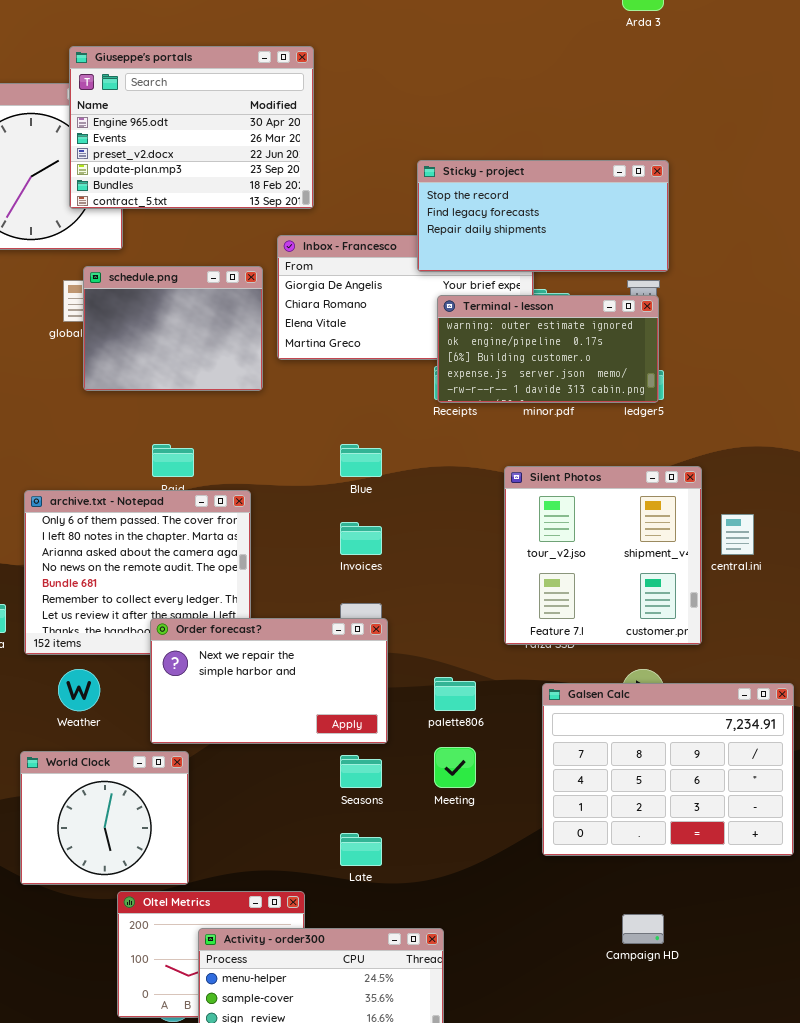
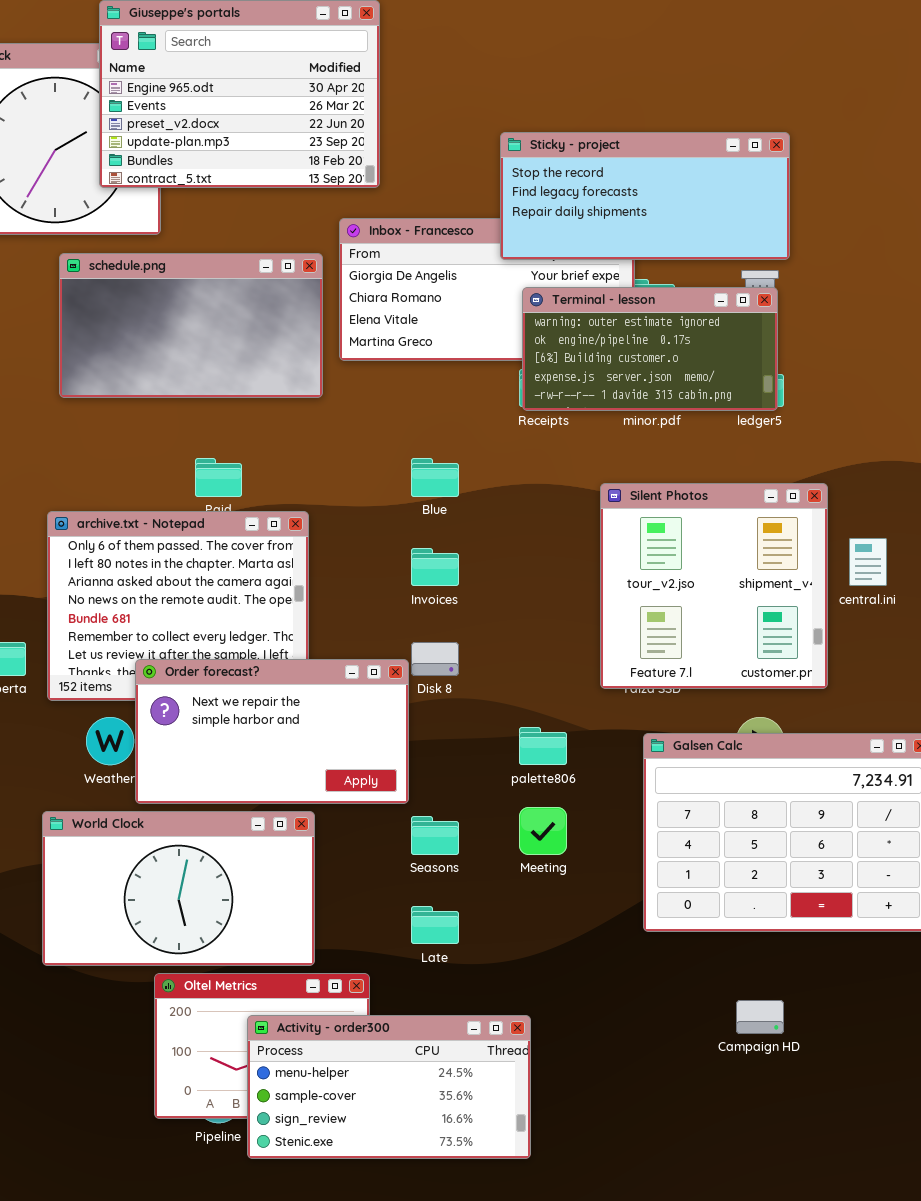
schedule.png: [83,266,263,391] -> [59,253,323,398], resized
Order forecast?: [150,618,388,744] -> [135,659,409,804], moved
World Clock: [20,751,189,885] -> [42,811,315,966], resized

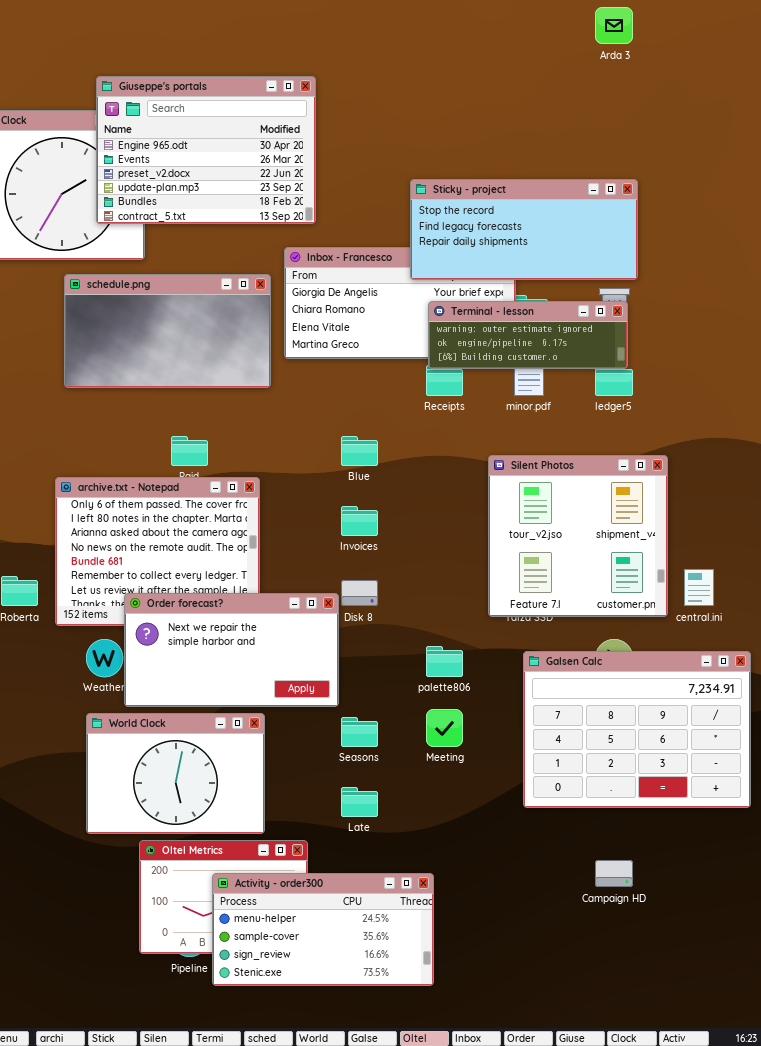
Terminal - lesson: [522,287,778,411] -> [428,301,628,369], resized
central.ini: [849,538,887,586] -> [684,569,714,606], moved
World Clock: [42,811,315,966] -> [86,713,265,834], resized

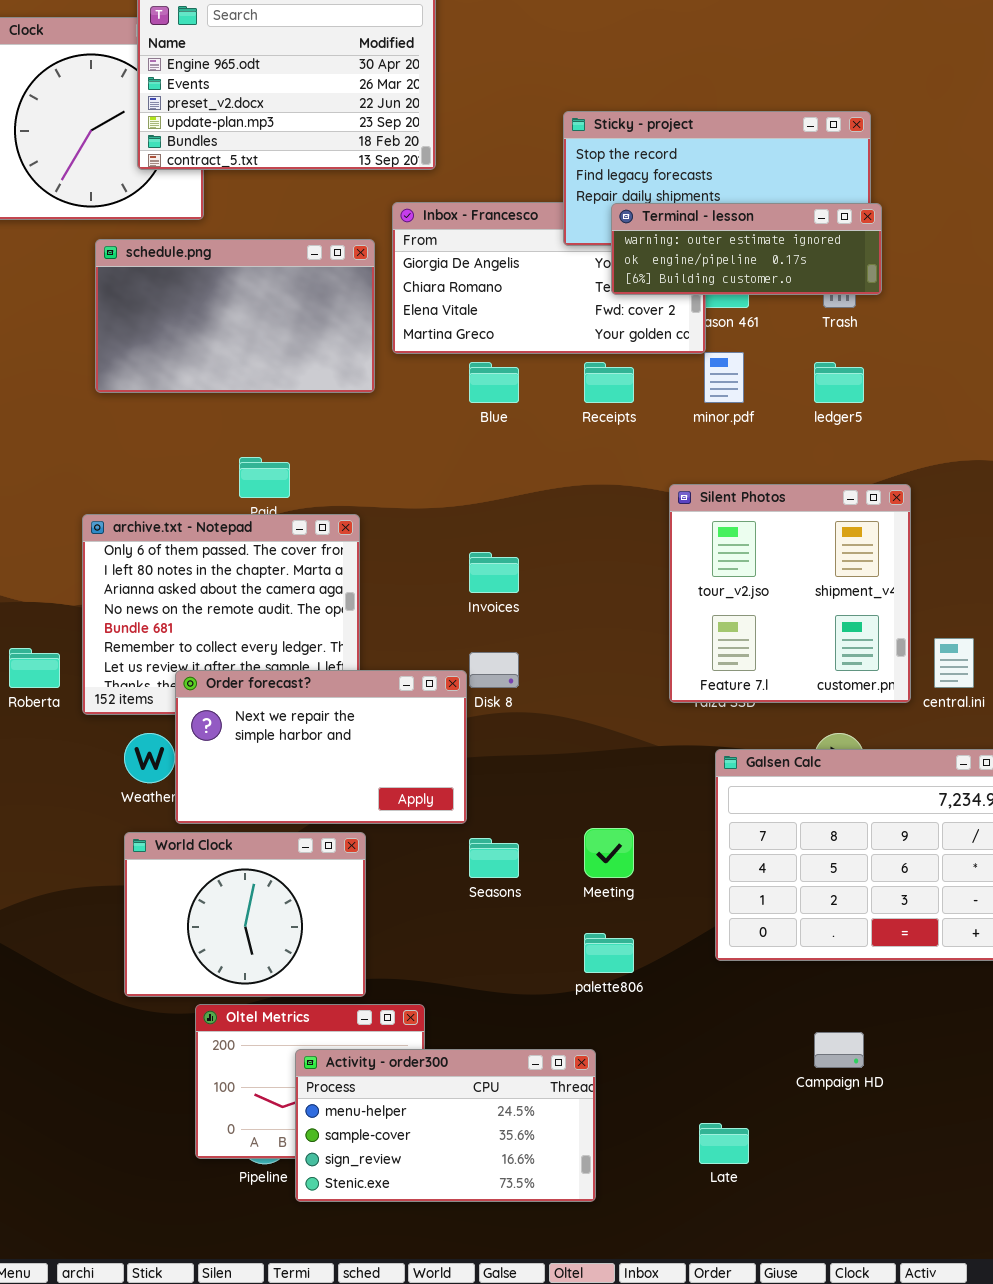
Terminal - lesson: [428,301,628,369] -> [611,203,882,295], moved
Blue: [341,436,378,466] -> [469,362,519,403], moved
palette806: [426,646,463,677] -> [584,933,634,973], moved
Late: [341,787,378,817] -> [699,1123,749,1164], moved

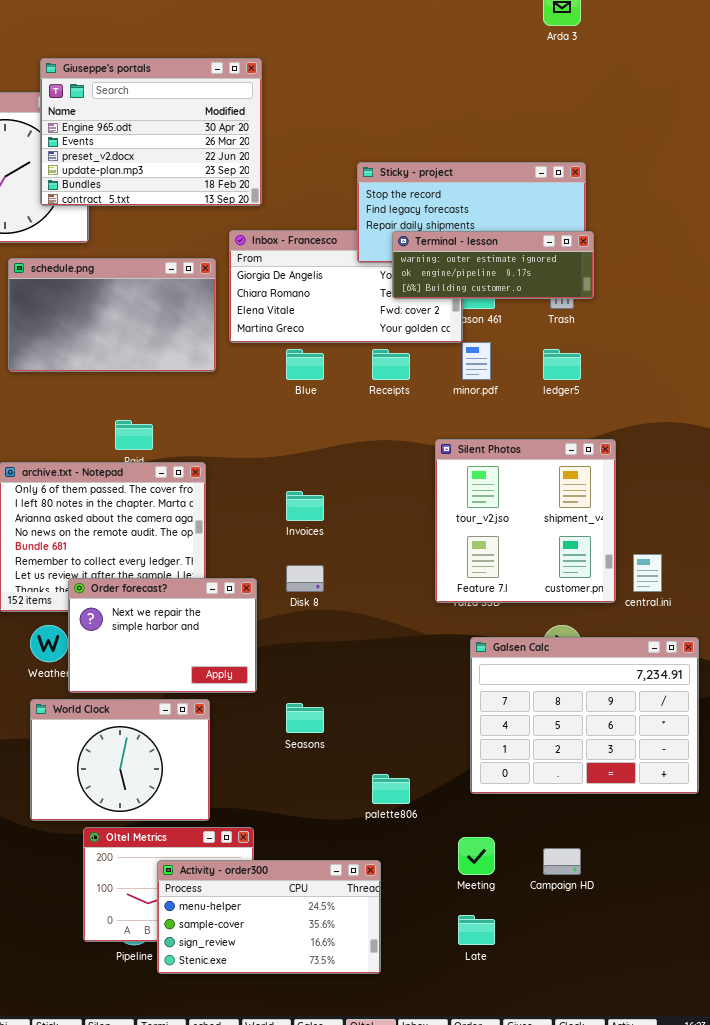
Order forecast?: [175,670,467,824] -> [68,578,257,693], resized
Meeting: [584,828,634,878] -> [458,837,495,875], moved

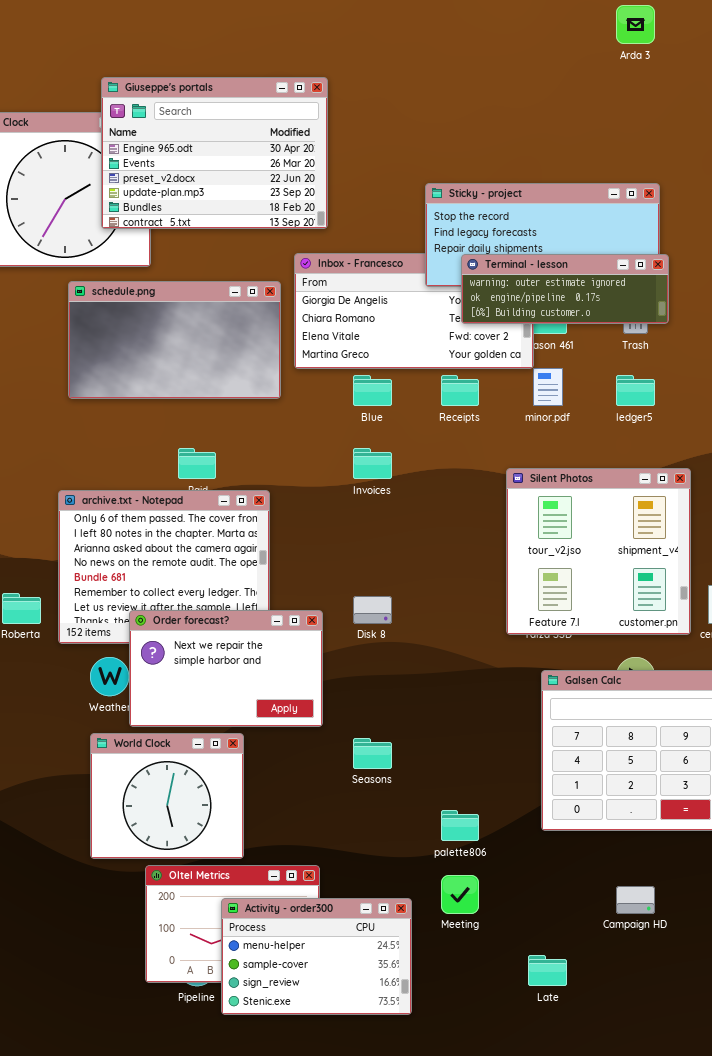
Invoices: [286,491,324,521] -> [353,448,392,479], moved
World Clock: [30,699,210,821] -> [90,733,244,859], resized
Meeting: [458,837,495,875] -> [441,875,479,914], moved
Activity - order300: [157,860,381,974] -> [221,898,412,1015], resized

